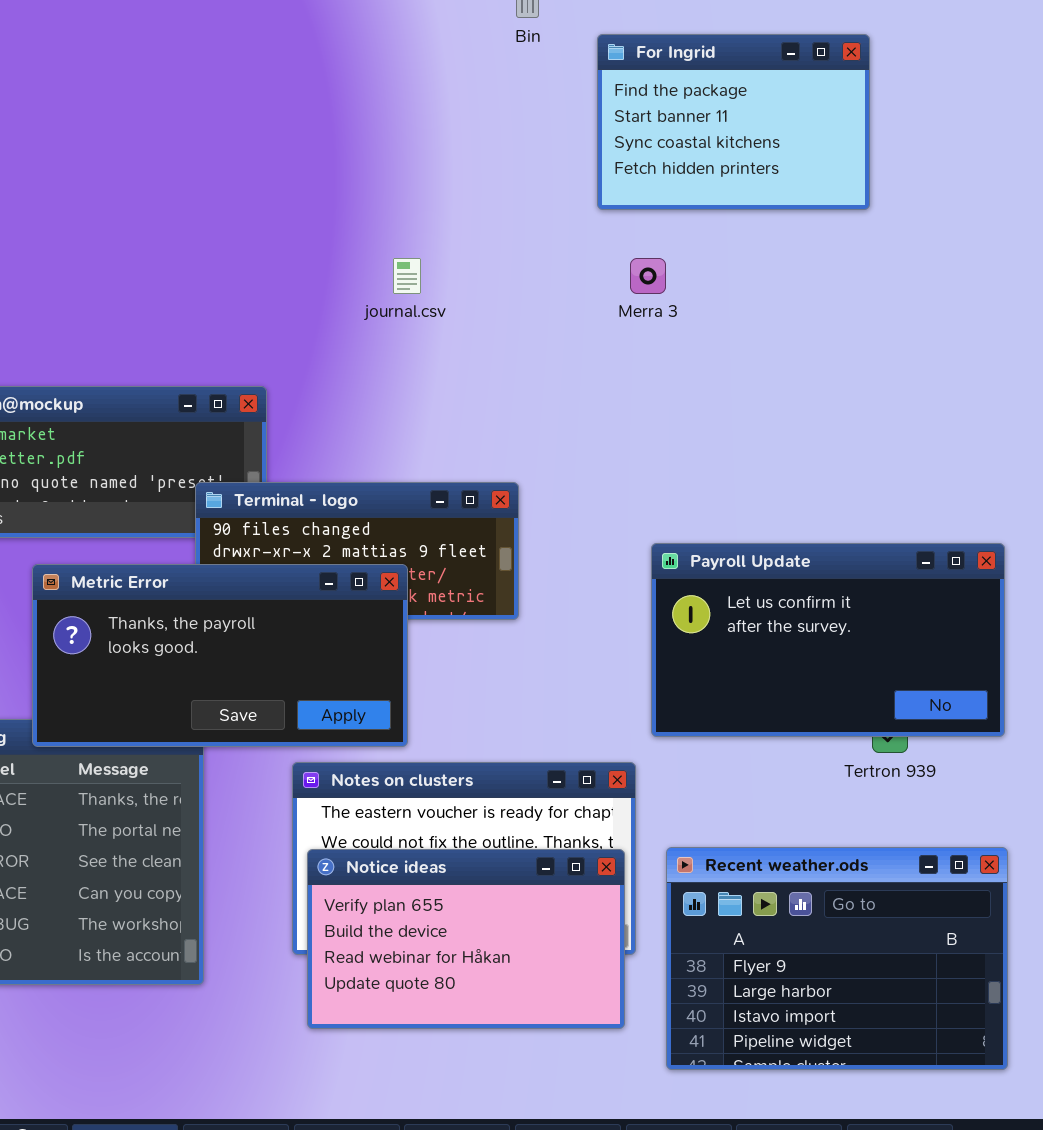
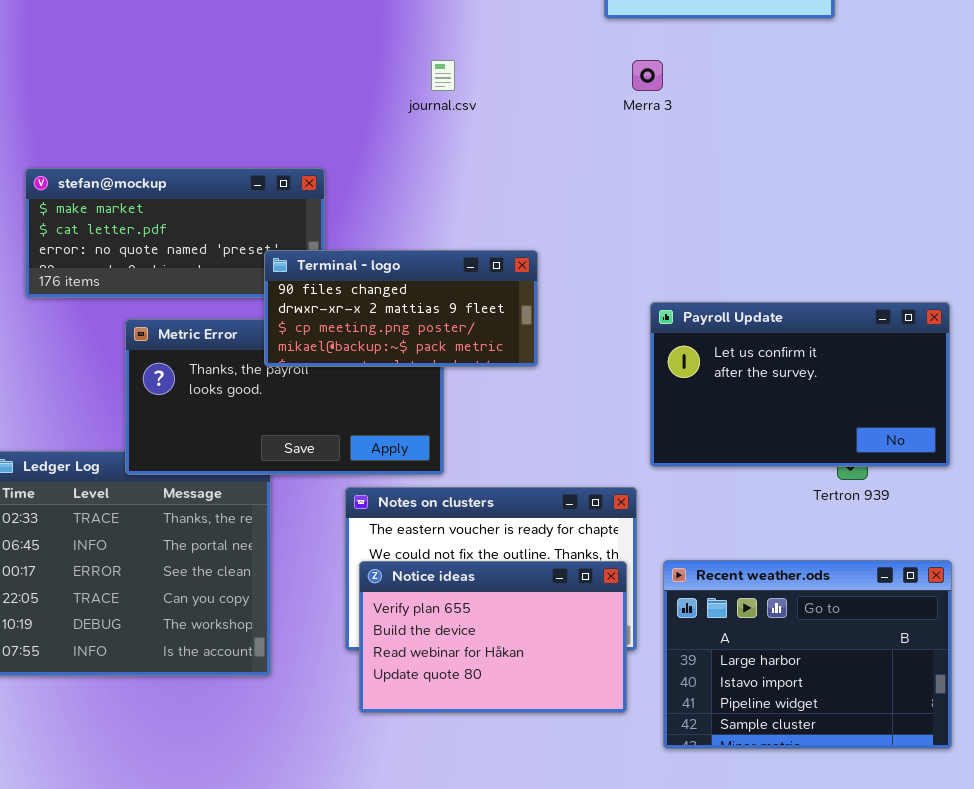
Terminal - logo: [195,482,519,620] -> [264,250,538,367], raised
Recent weather.ods: [666,847,1008,1070] -> [663,560,952,749], scrolled down 1 row

